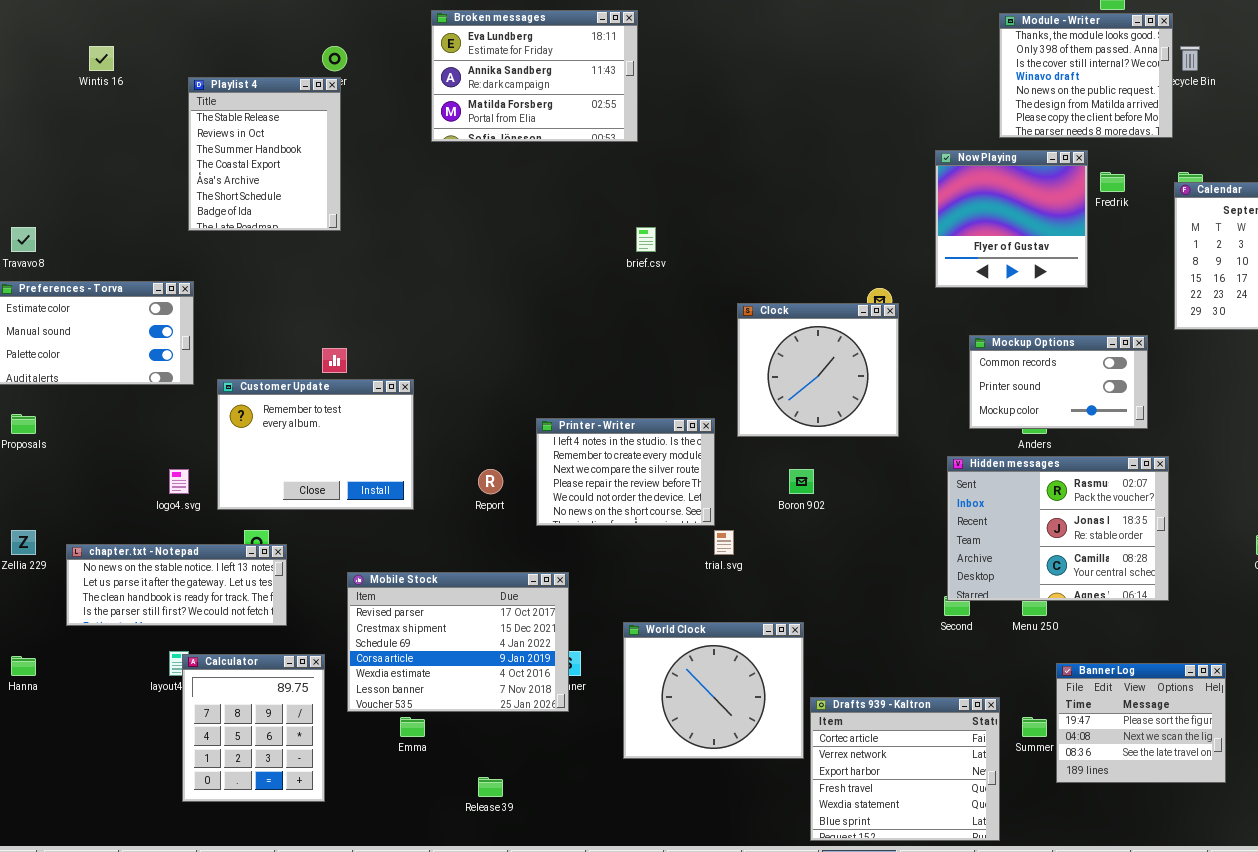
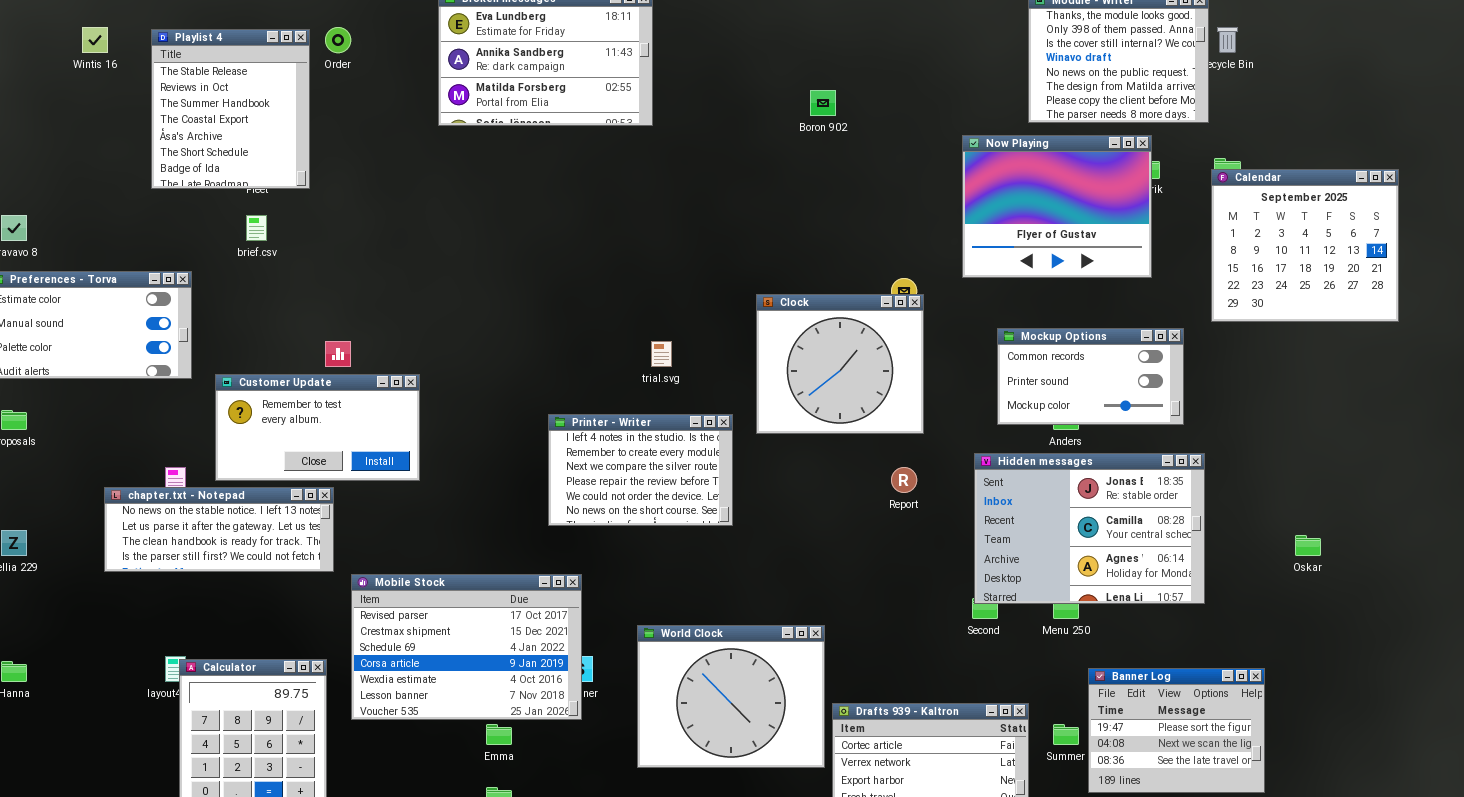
Playlist 4: [188,77,341,231] -> [151,29,310,189], moved
Now Playing: [935,150,1088,288] -> [962,135,1152,278], resized
brief.csv: [636,227,656,252] -> [246,215,267,241], moved
Customer Update: [217,379,414,510] -> [215,374,420,481], resized
Hidden messages: [947,456,1169,601] -> [974,453,1205,604], scrolled down 1 row
Report: [478,469,503,494] -> [891,467,917,493], moved
Boron 902: [789,469,814,494] -> [810,90,836,116], moved
trial.svg: [714,530,734,555] -> [651,341,672,367], moved
chapter.txt - Notepad: [66,544,287,626] -> [104,487,334,572], moved
Emma: [400,717,425,737] -> [486,724,512,745], moved

